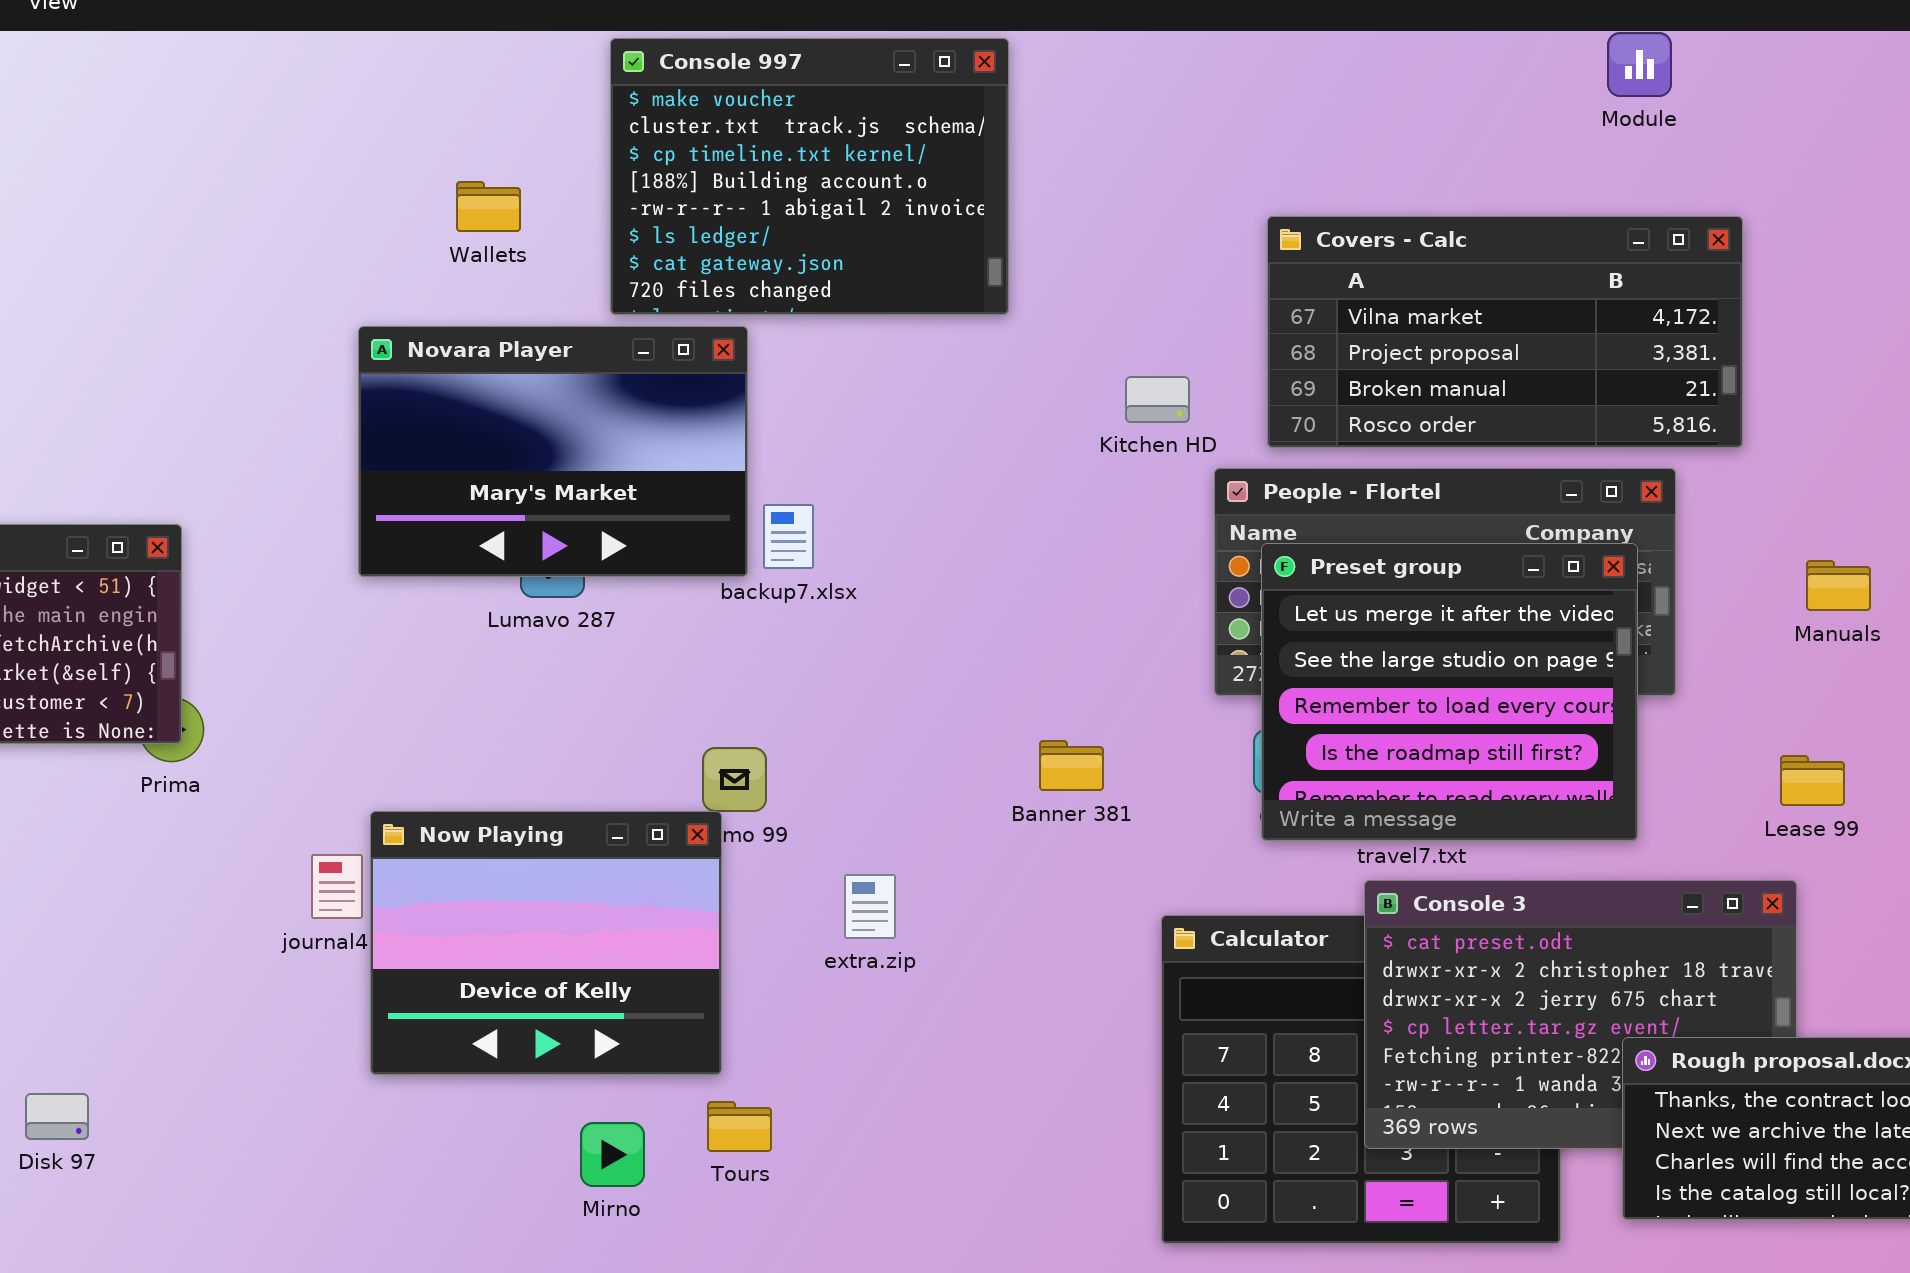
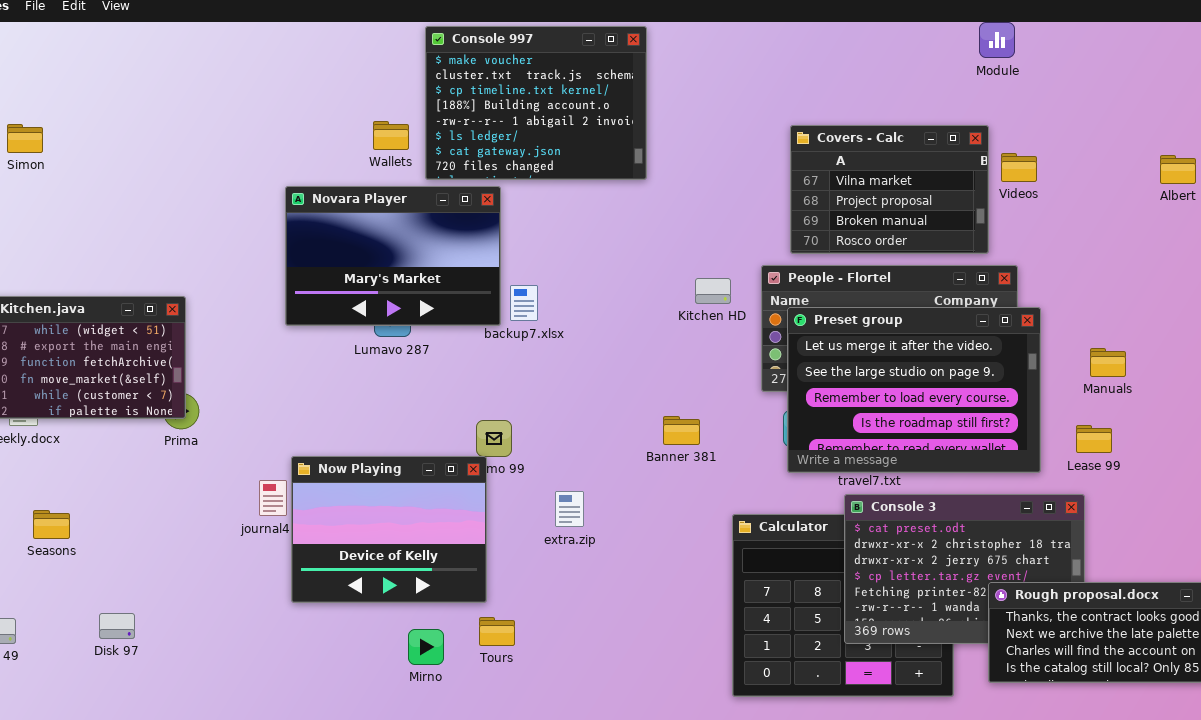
Wallets: [456,181,521,232] -> [373,121,409,150], moved
Covers - Calc: [1267,216,1743,448] -> [790,125,989,254], resized
Kitchen HD: [1125,376,1190,423] -> [695,278,731,304], moved
Preset group: [1261,543,1638,841] -> [787,307,1041,473], resized
Manuals: [1806,560,1871,611] -> [1090,348,1126,377], moved

